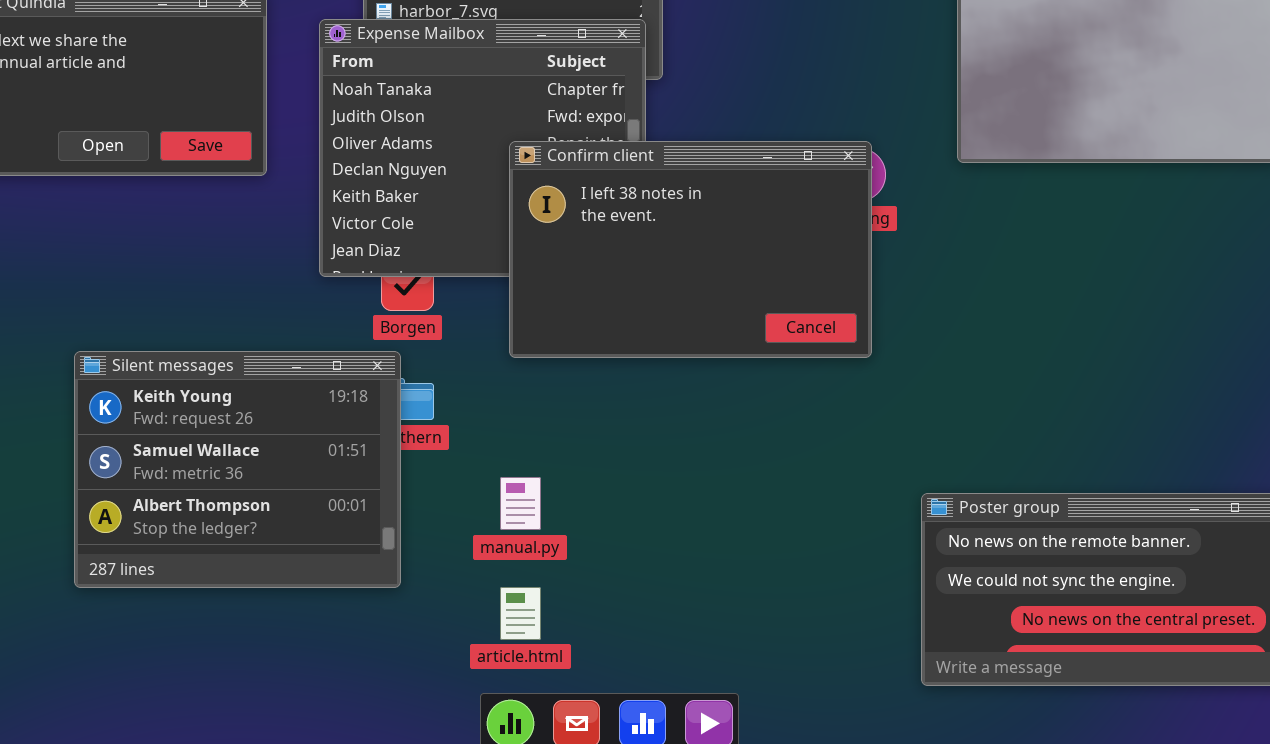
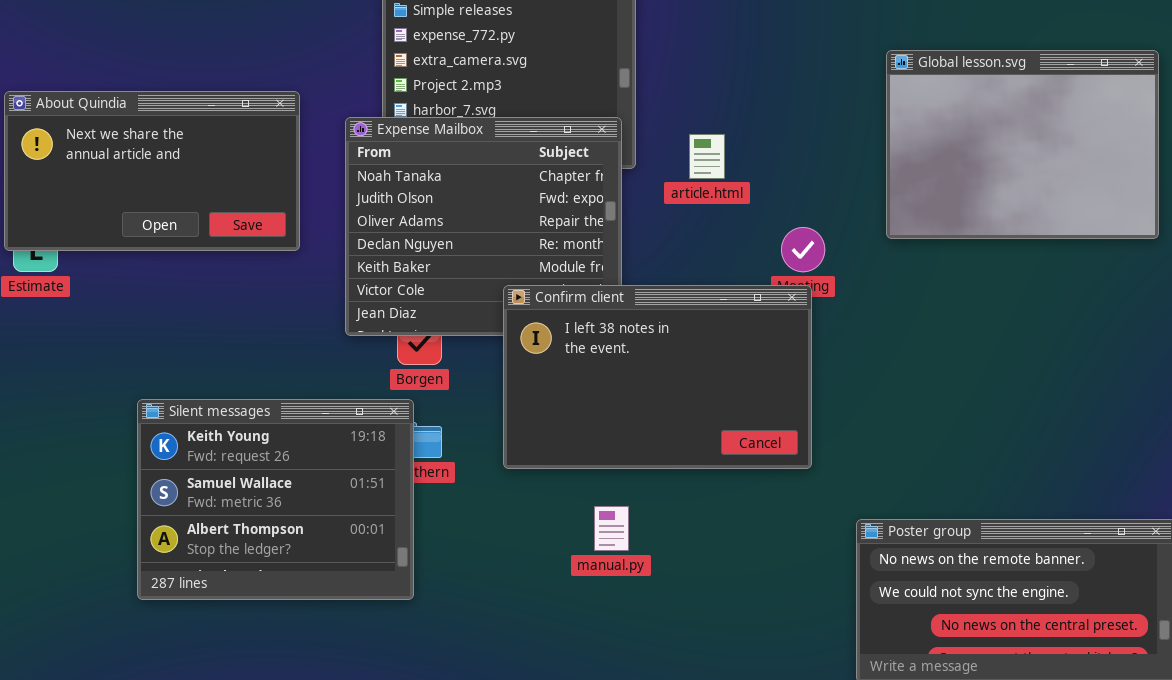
Confirm client: [509,141,872,358] -> [503,285,812,469], moved
manual.py: [500,477,541,530] -> [594,506,629,551], moved
article.html: [500,587,541,640] -> [689,134,725,179], moved

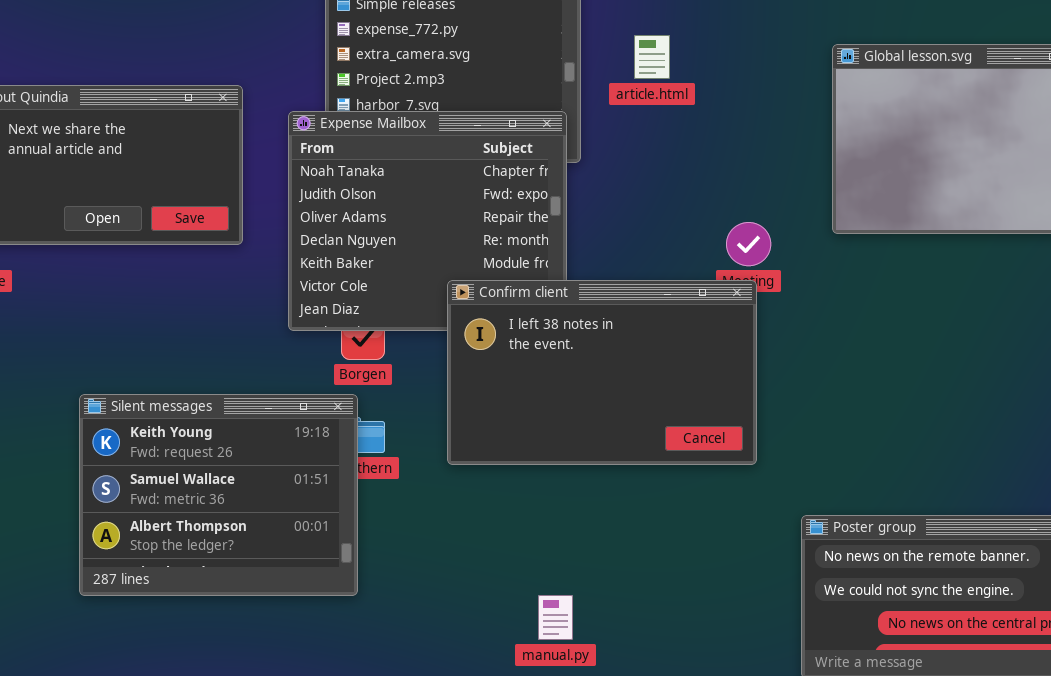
article.html: [689,134,725,179] -> [634,35,670,79], moved
manual.py: [594,506,629,551] -> [538,595,573,640], moved

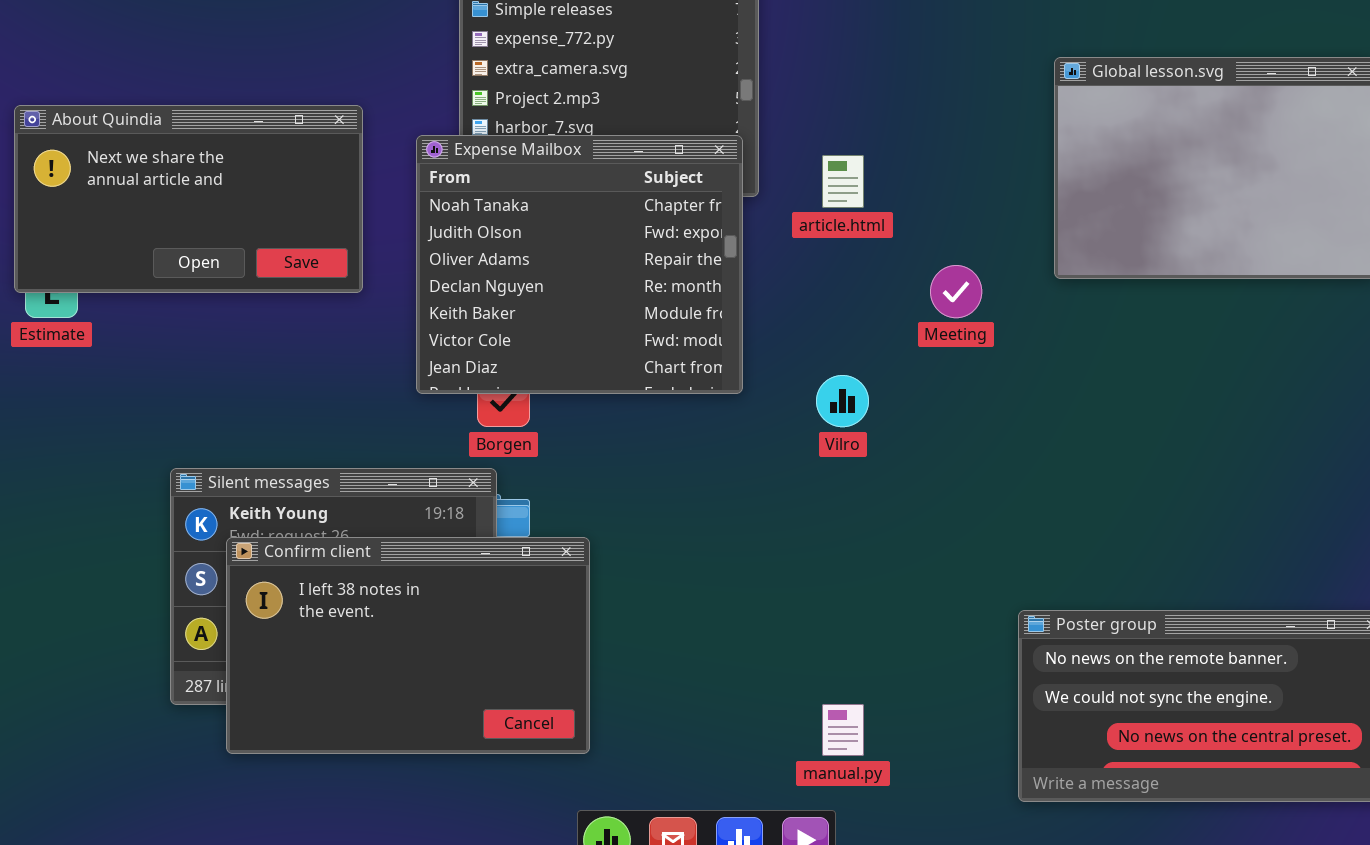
article.html: [634,35,670,79] -> [822,155,864,208], moved
Confirm client: [447,280,757,465] -> [226,537,590,754], moved
manual.py: [538,595,573,640] -> [822,704,864,756], moved

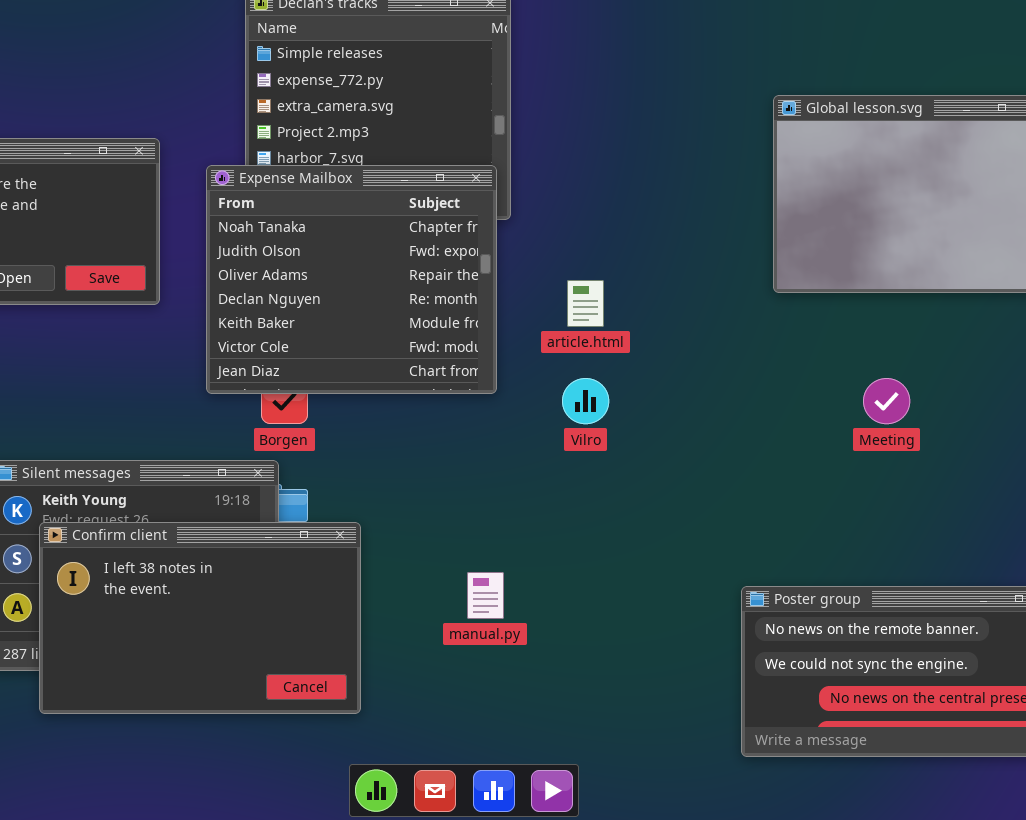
article.html: [822,155,864,208] -> [567,280,604,327], moved
Meeting: [930,265,982,318] -> [863,378,910,424], moved
manual.py: [822,704,864,756] -> [467,572,504,619], moved

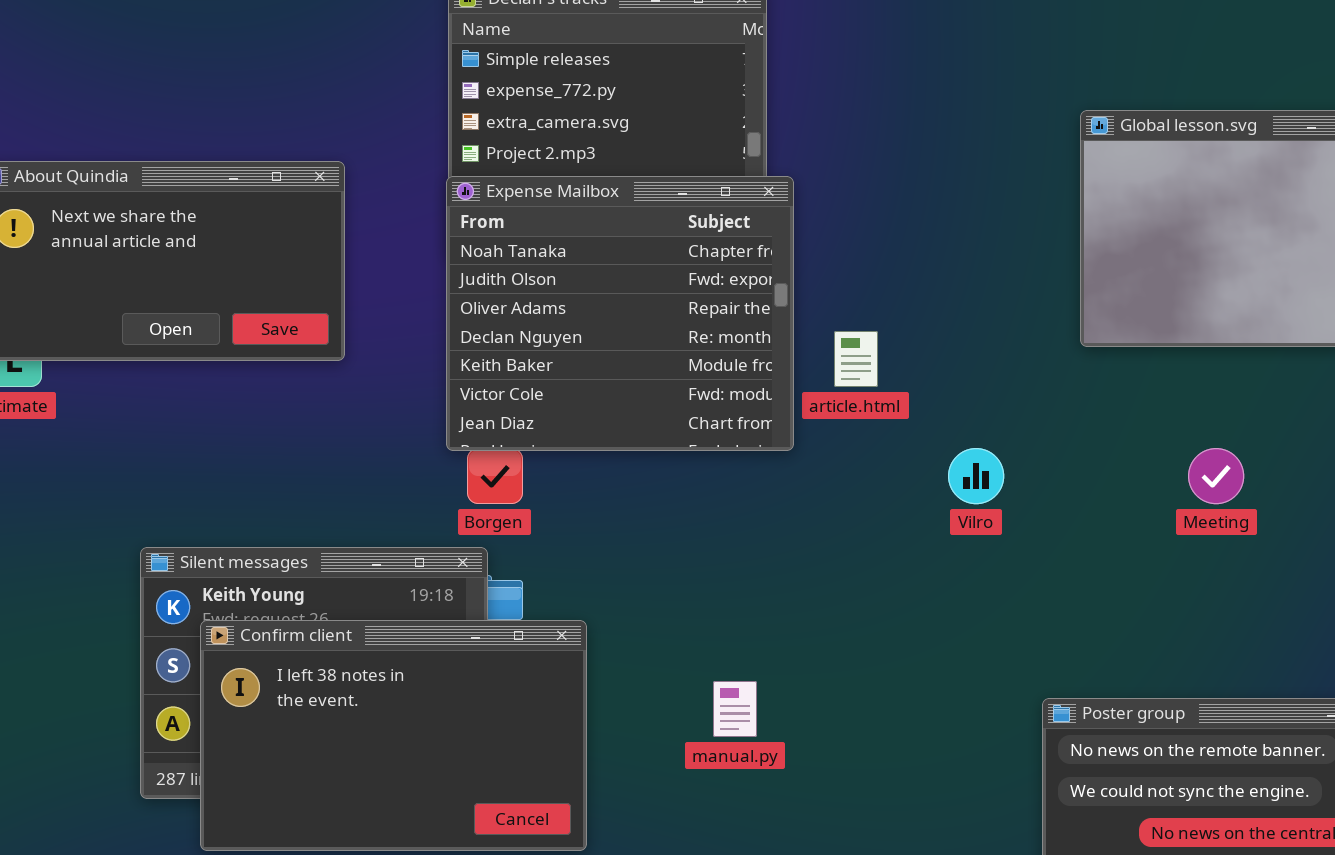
Expense Mailbox: [206,165,497,394] -> [446,176,794,451], moved
Vilro: [562,378,609,424] -> [948,448,1004,504], moved

